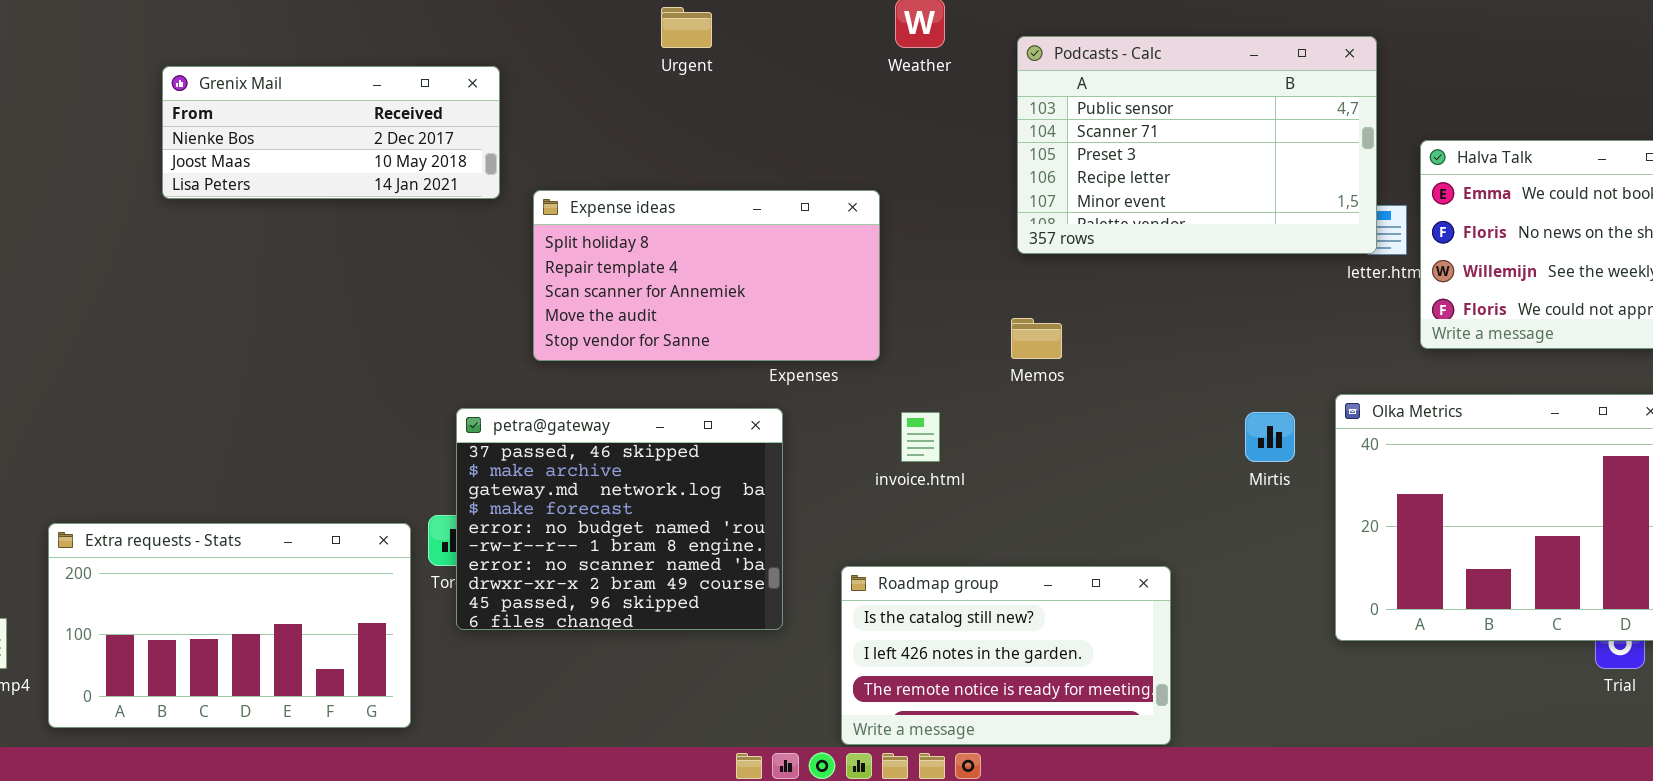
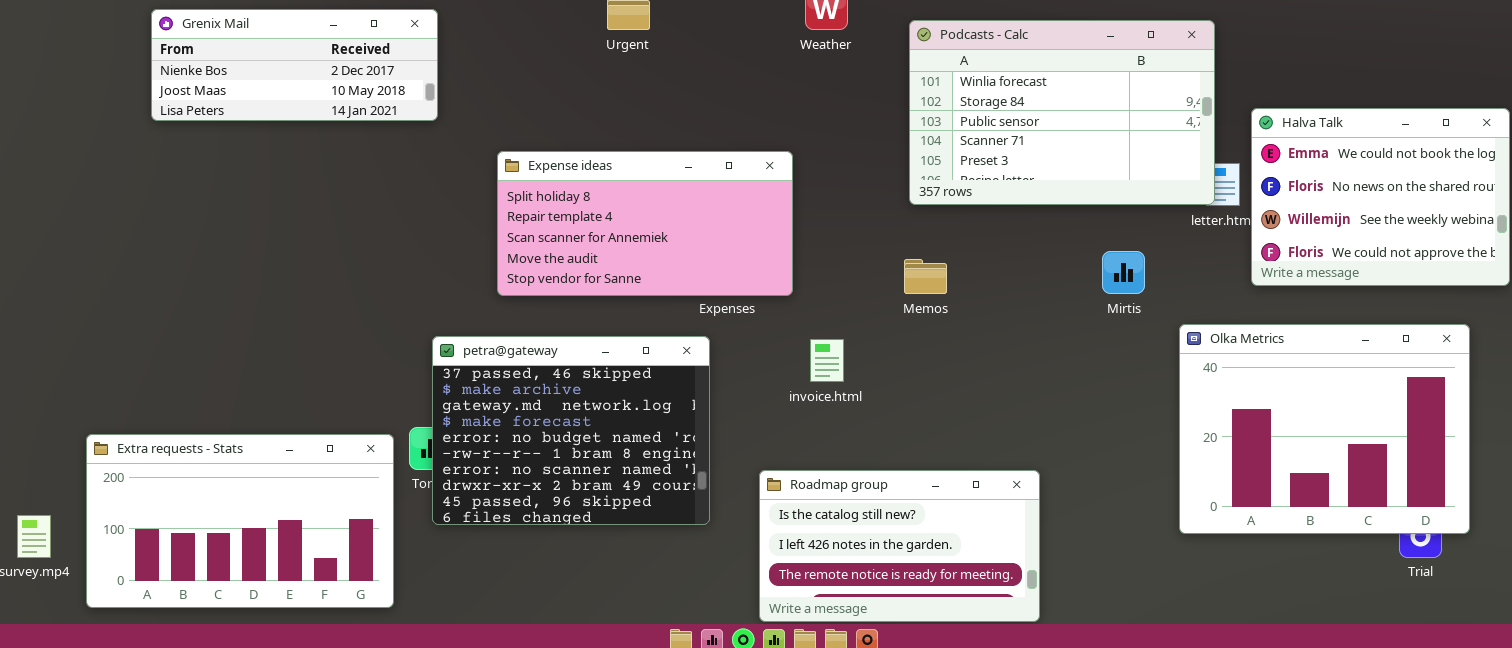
Podcasts - Calc: [1017,36,1377,254] -> [909,20,1215,205], scrolled up 2 rows
Grenix Mail: [162,66,500,199] -> [151,9,438,121], moved
Mirtis: [1245,412,1295,462] -> [1102,251,1145,294], moved

